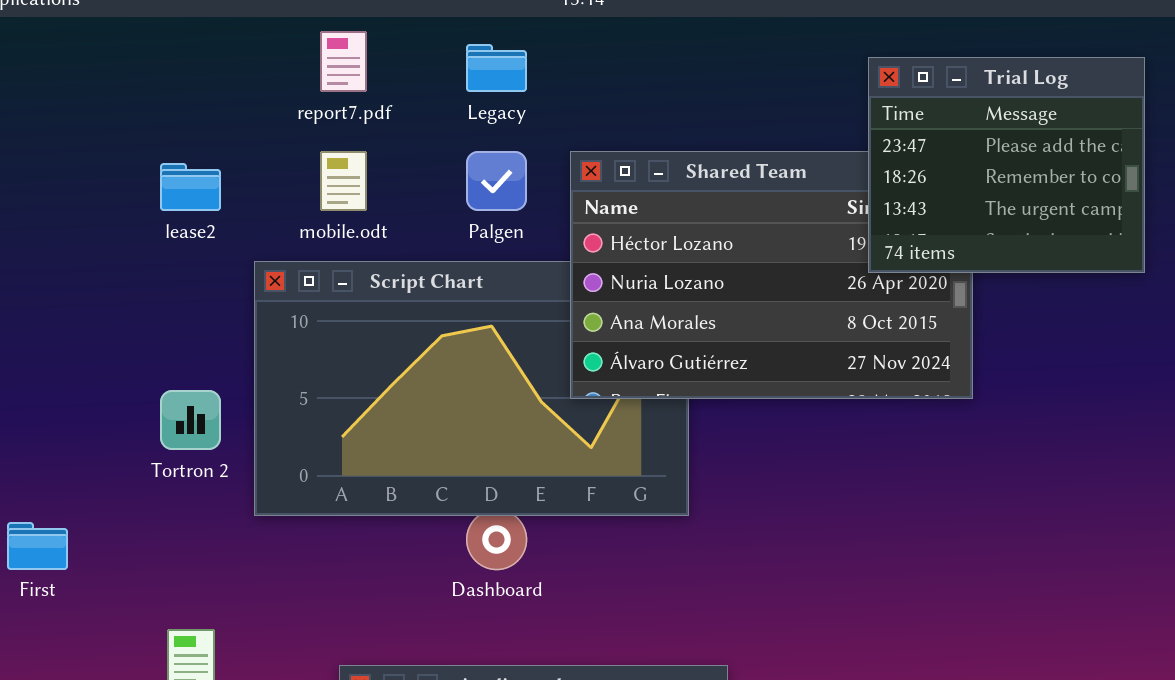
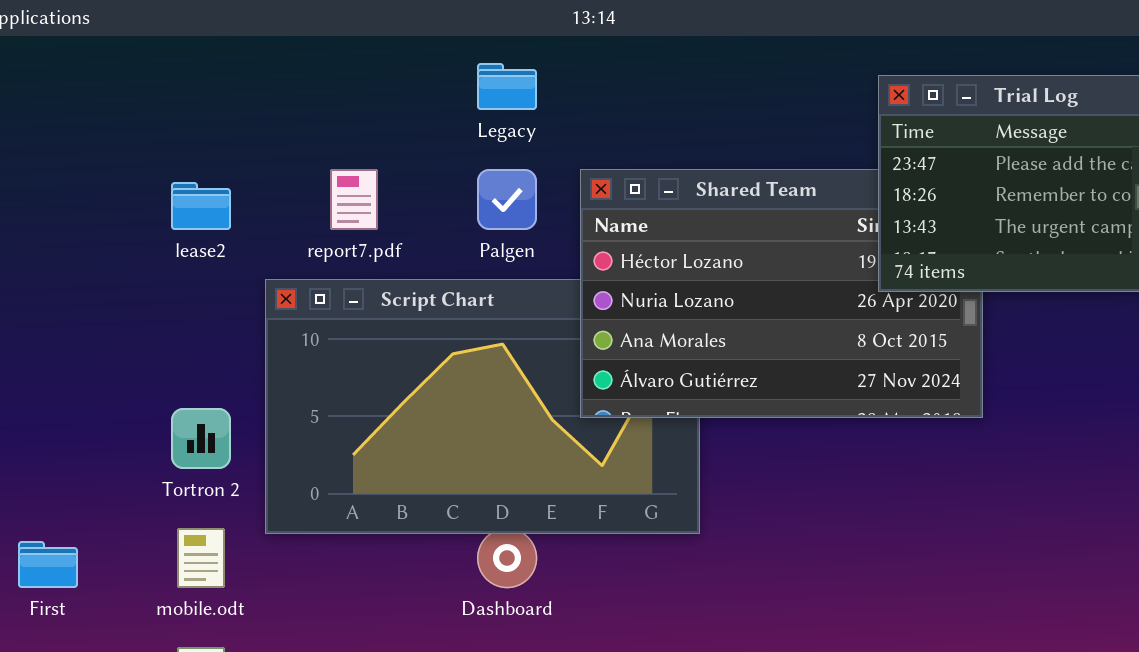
report7.pdf: [320,31,367,92] -> [330,169,378,230], moved
mobile.odt: [320,151,367,211] -> [177,528,225,588], moved

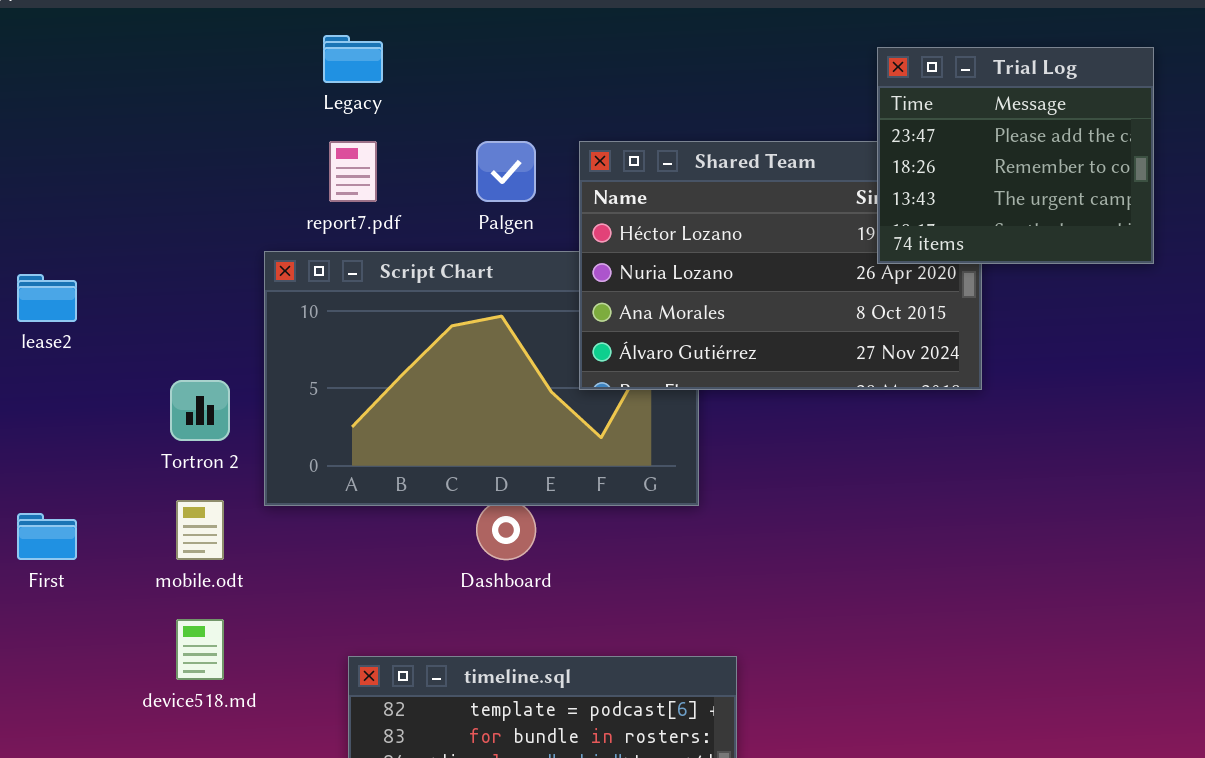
Legacy: [477,63,537,110] -> [323,35,383,83], moved
lease2: [171,182,231,230] -> [17,274,77,322], moved

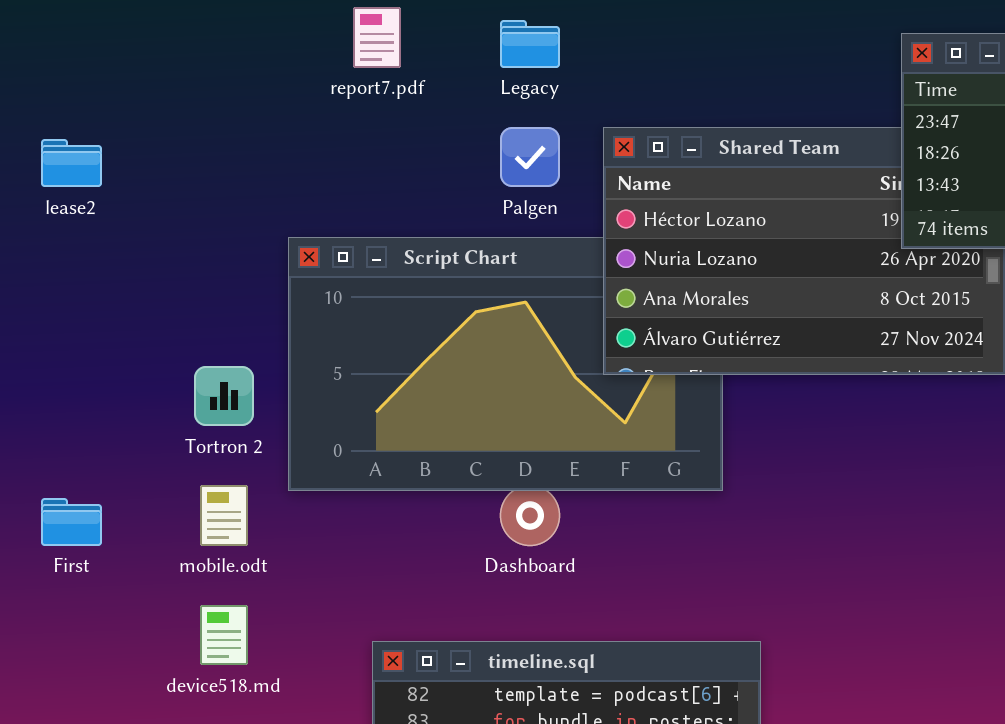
Legacy: [323,35,383,83] -> [500,20,560,68], moved
report7.pdf: [329,141,377,202] -> [353,7,401,68], moved
lease2: [17,274,77,322] -> [41,139,102,187], moved

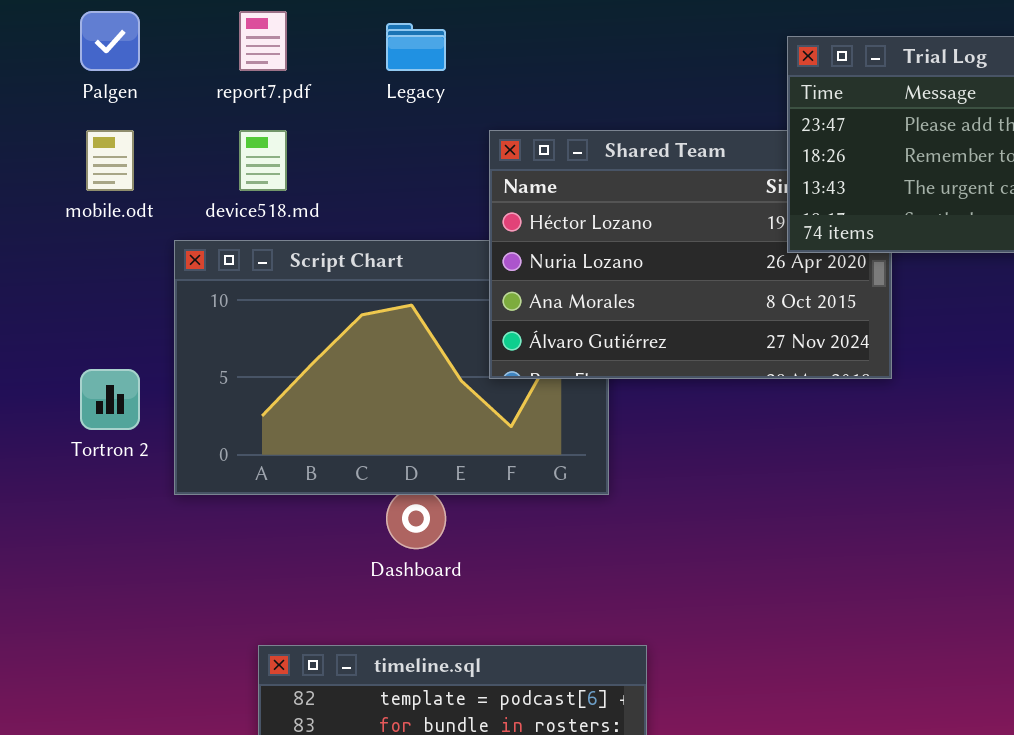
Palgen: [500,127,560,187] -> [80,11,140,71], moved
mobile.odt: [200,485,248,546] -> [86,130,134,191], moved
device518.md: [200,605,248,665] -> [239,130,287,191], moved

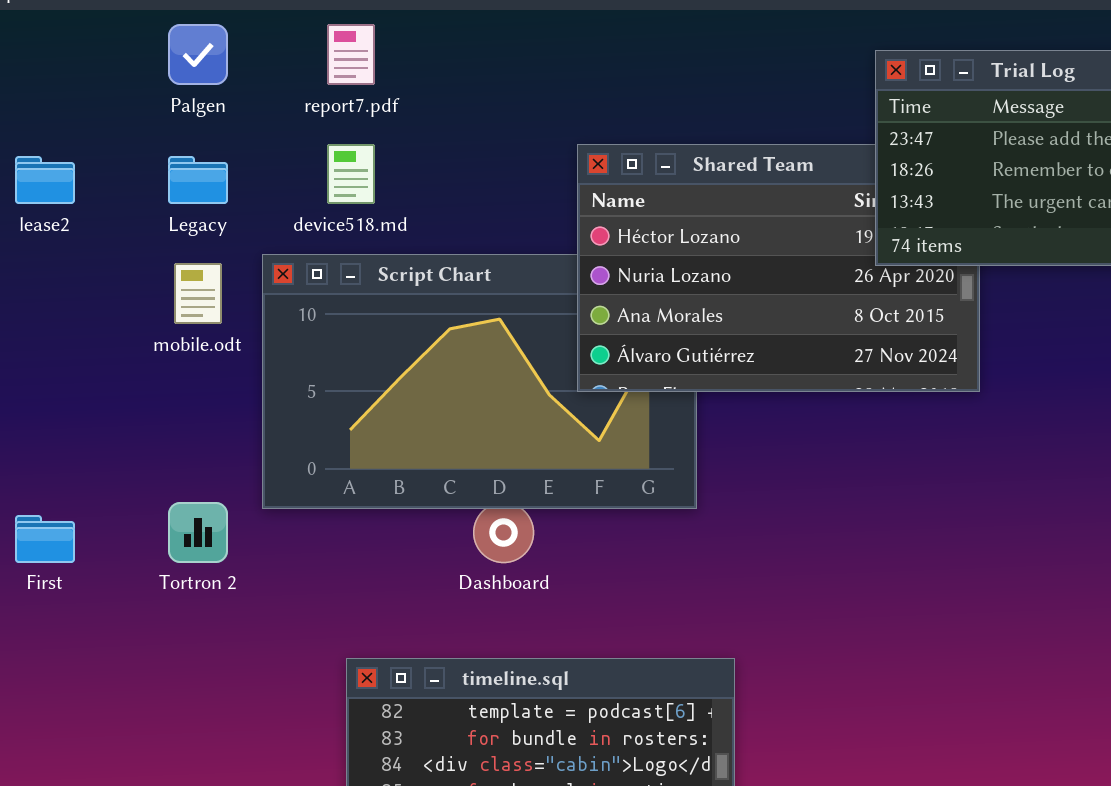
Legacy: [386,23,446,71] -> [168,156,228,204], moved
mobile.odt: [86,130,134,191] -> [174,263,222,324], moved
Tortron 2: [80,369,140,430] -> [168,502,228,563], moved

